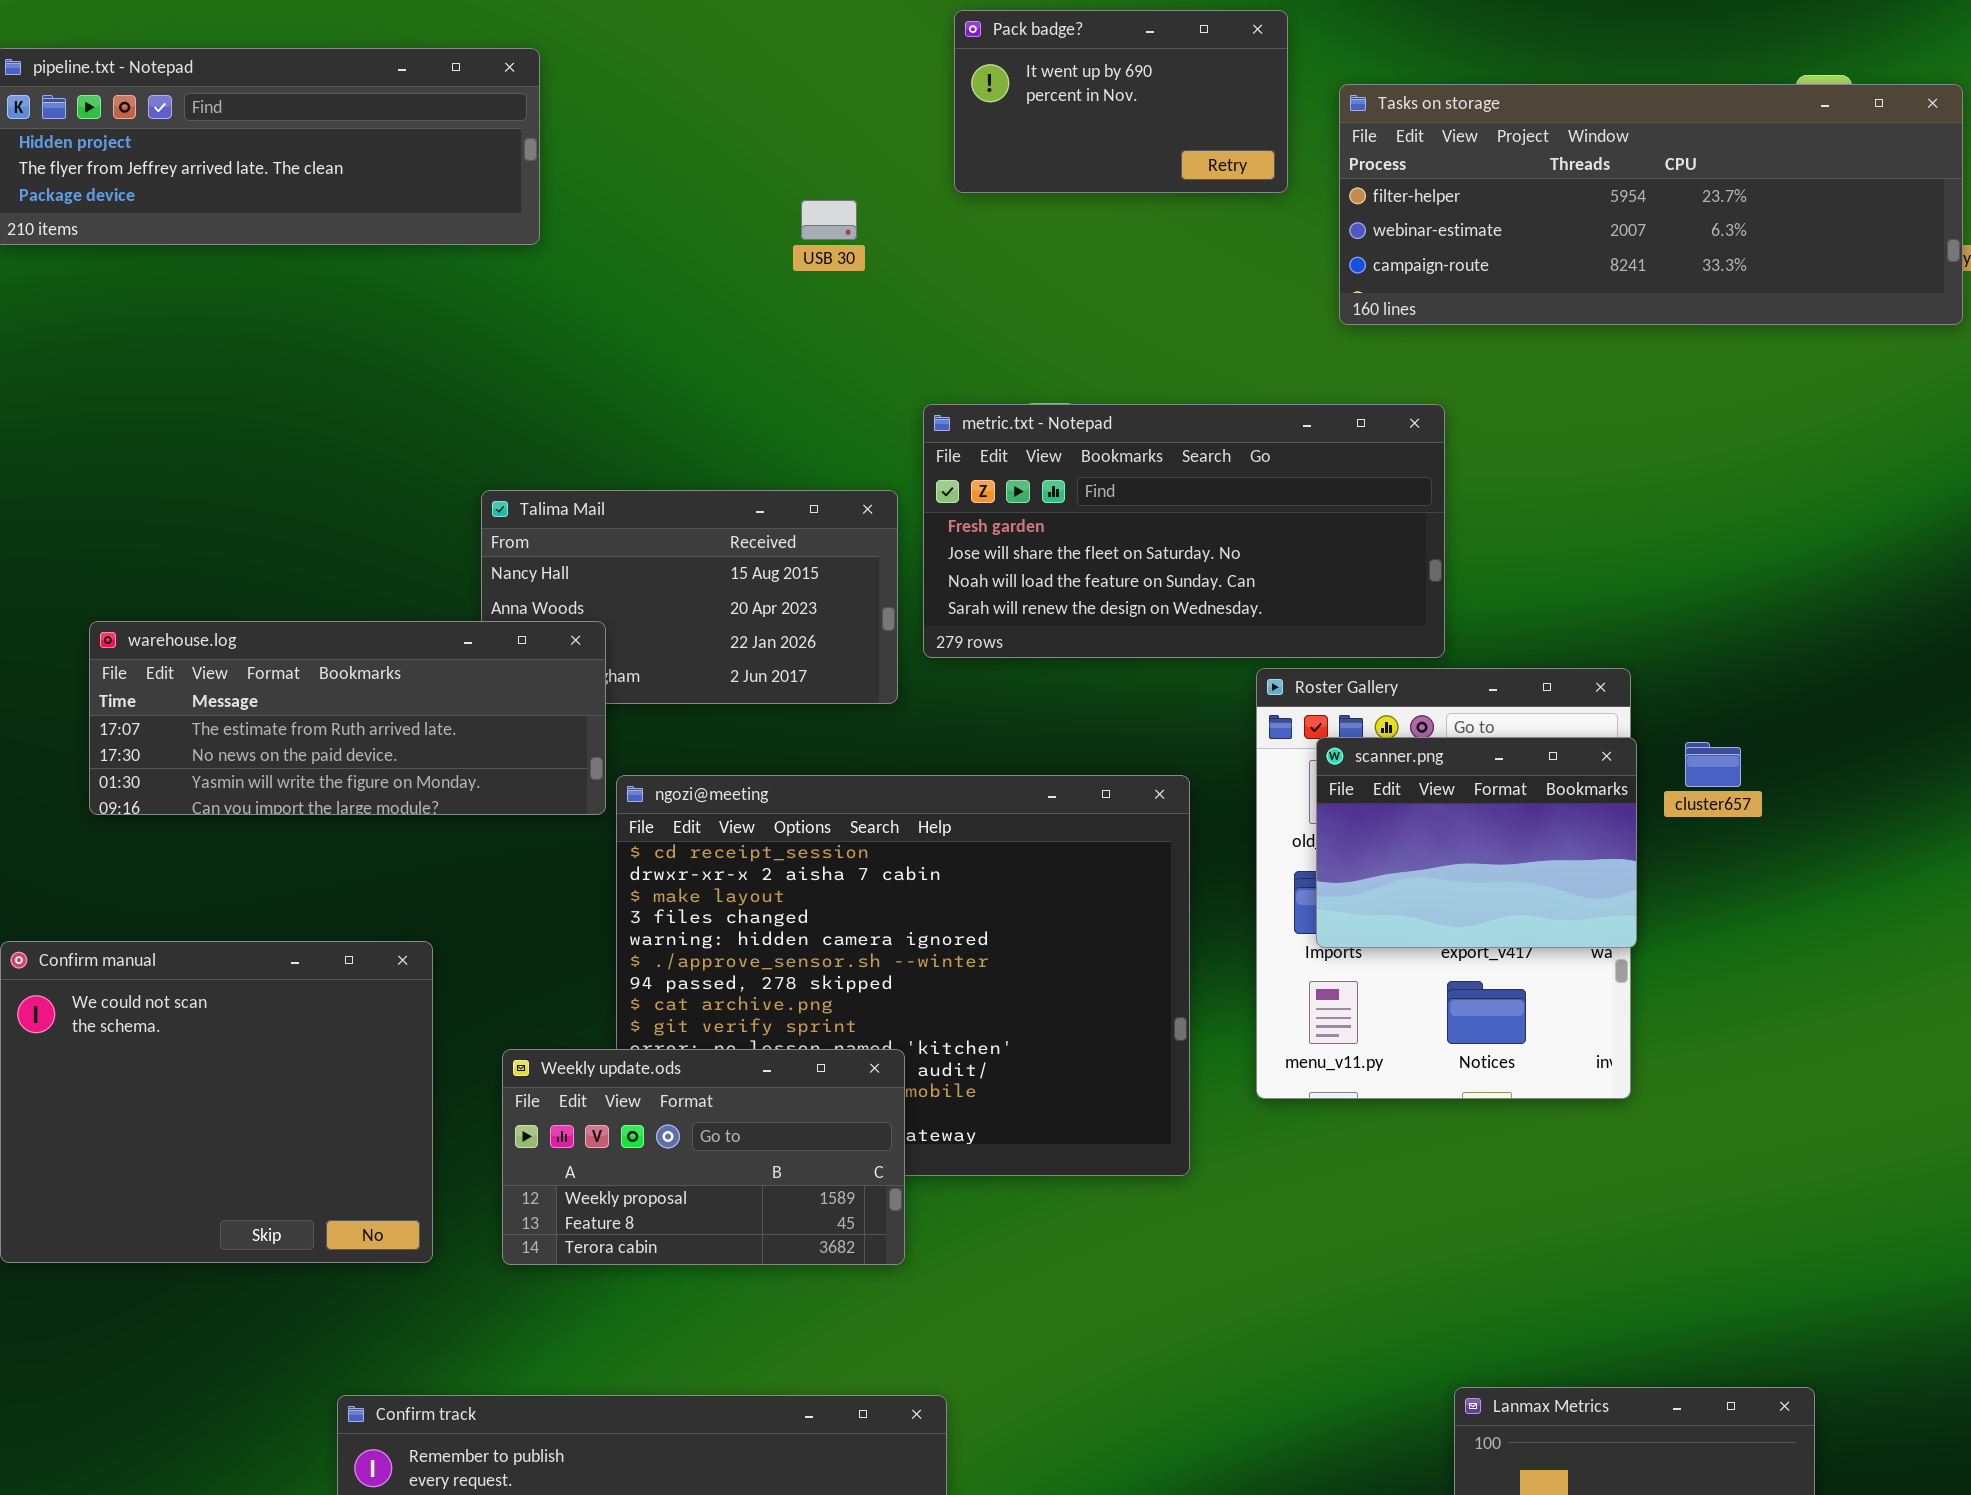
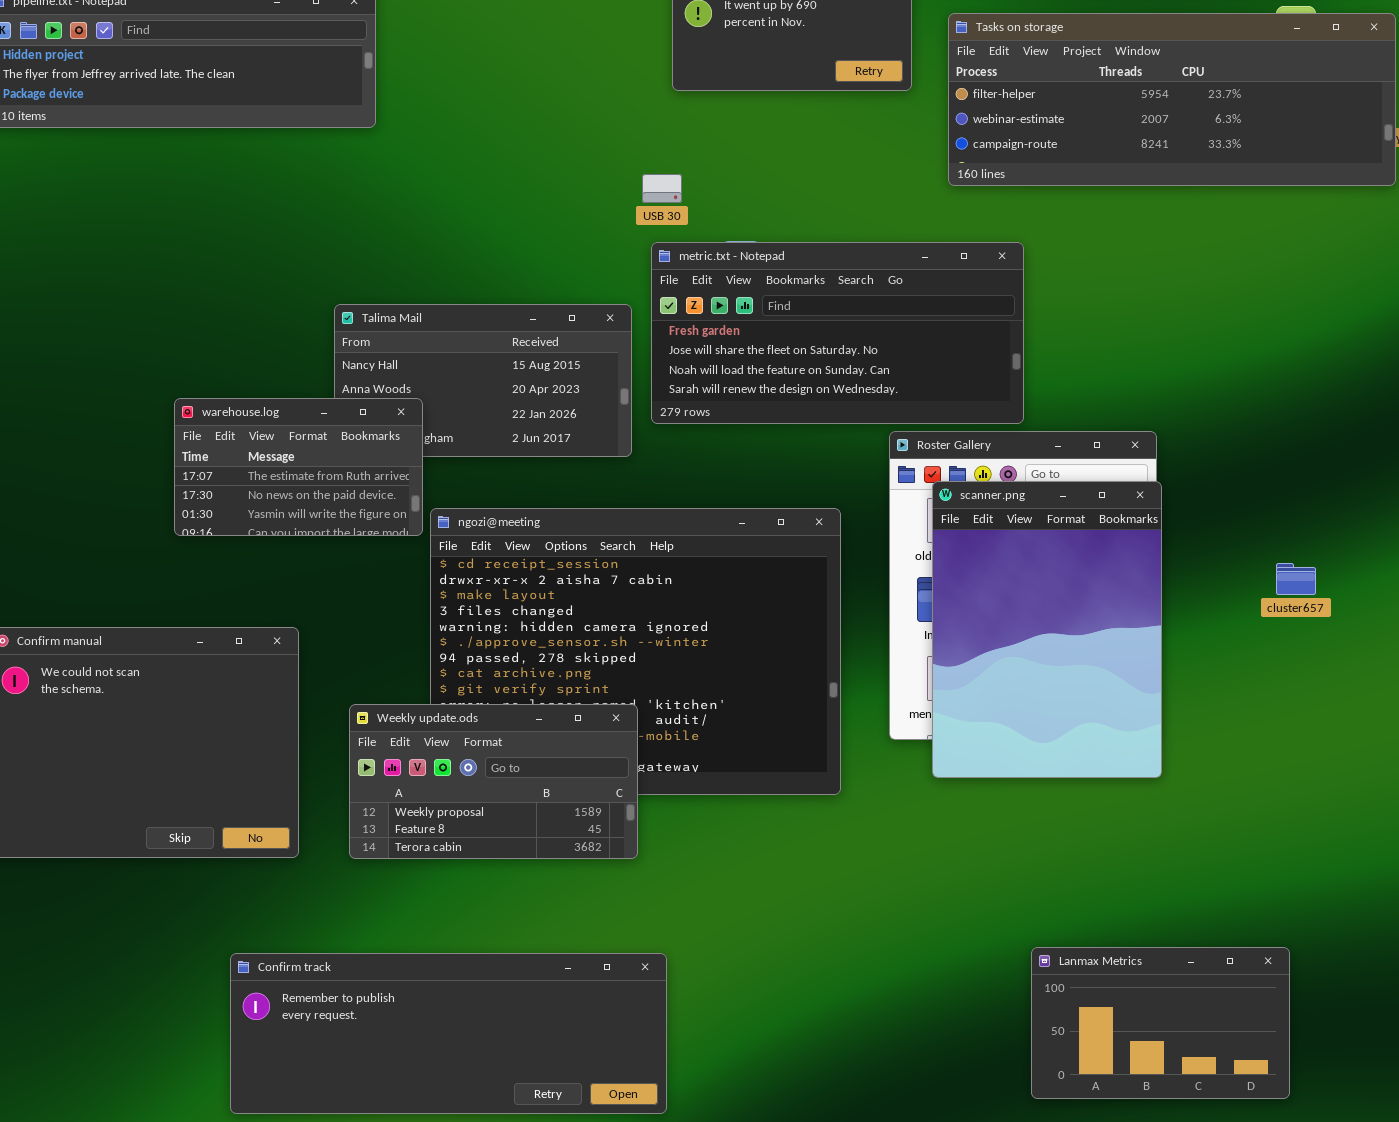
USB 30: [801,200,857,240] -> [642,174,682,203], moved
warehouse.log: [89,621,606,815] -> [174,398,423,536], resized
scanner.png: [1316,737,1637,948] -> [932,481,1162,778], resized
cluster657: [1685,742,1741,787] -> [1276,563,1316,595], moved

